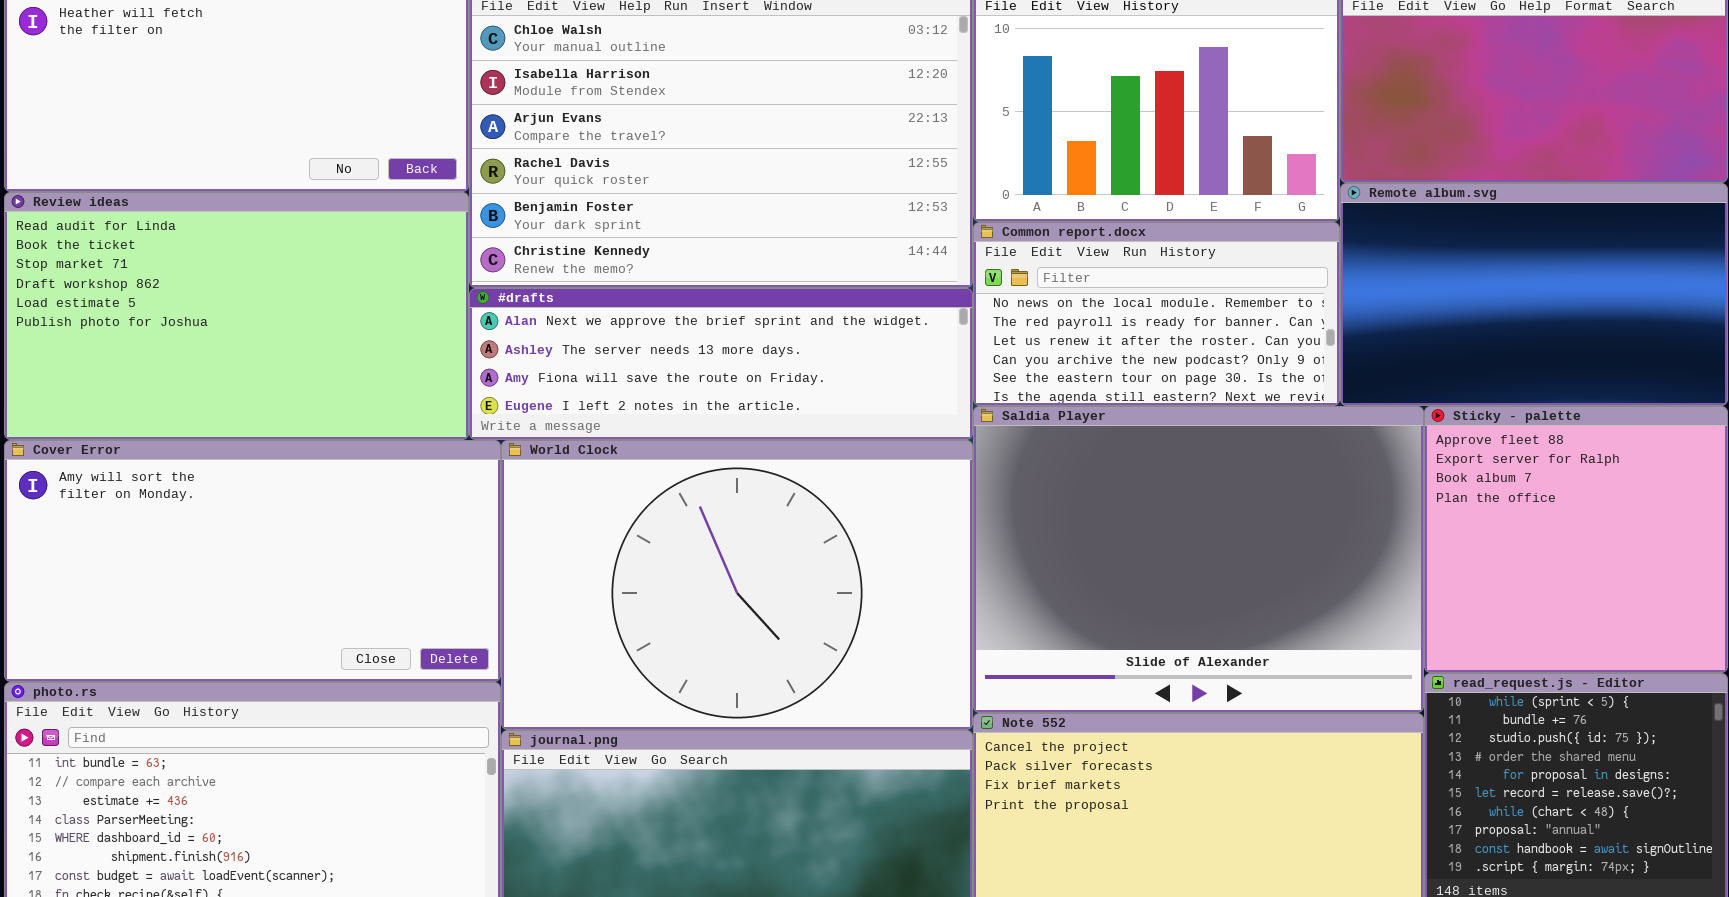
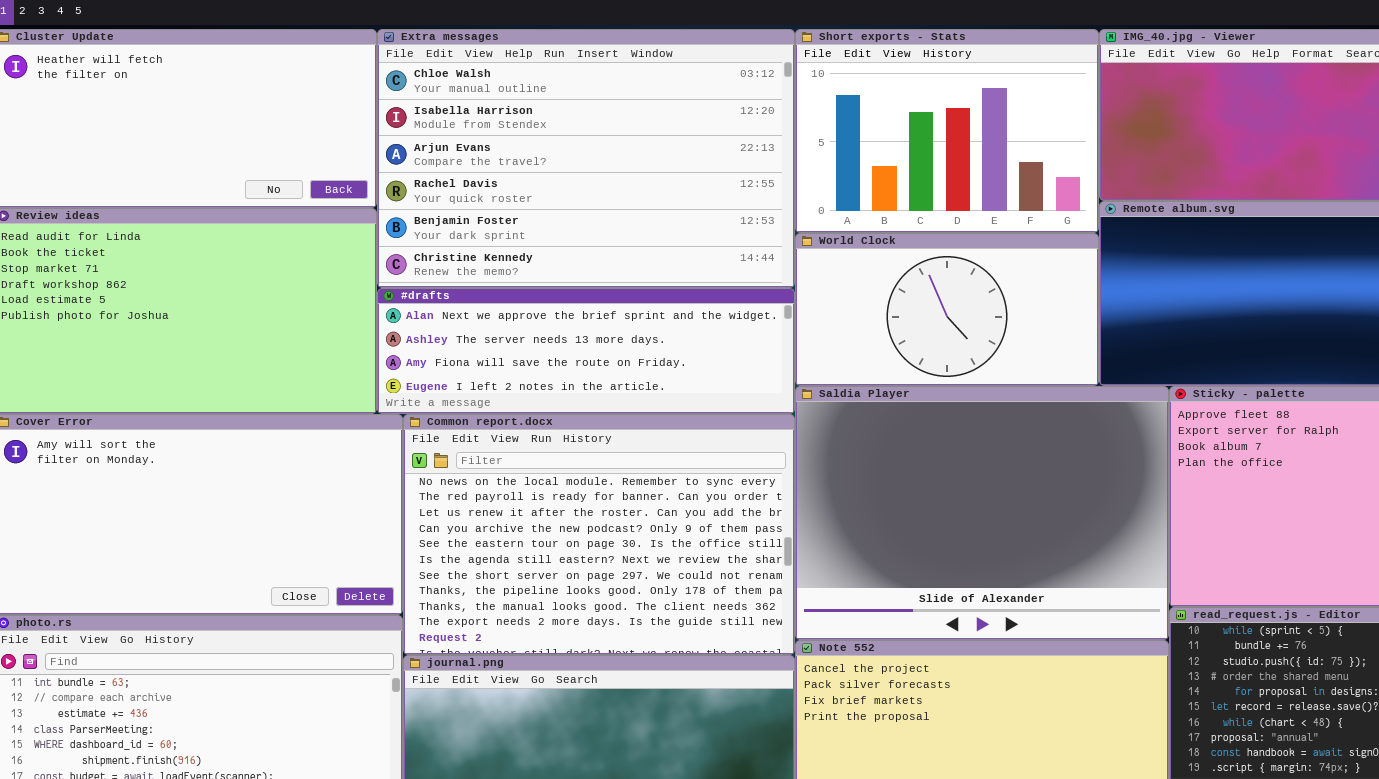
Common report.docx: [973,222,1340,406] -> [403,414,795,655], moved, resized
World Clock: [501,440,973,730] -> [795,233,1099,386], moved, resized

